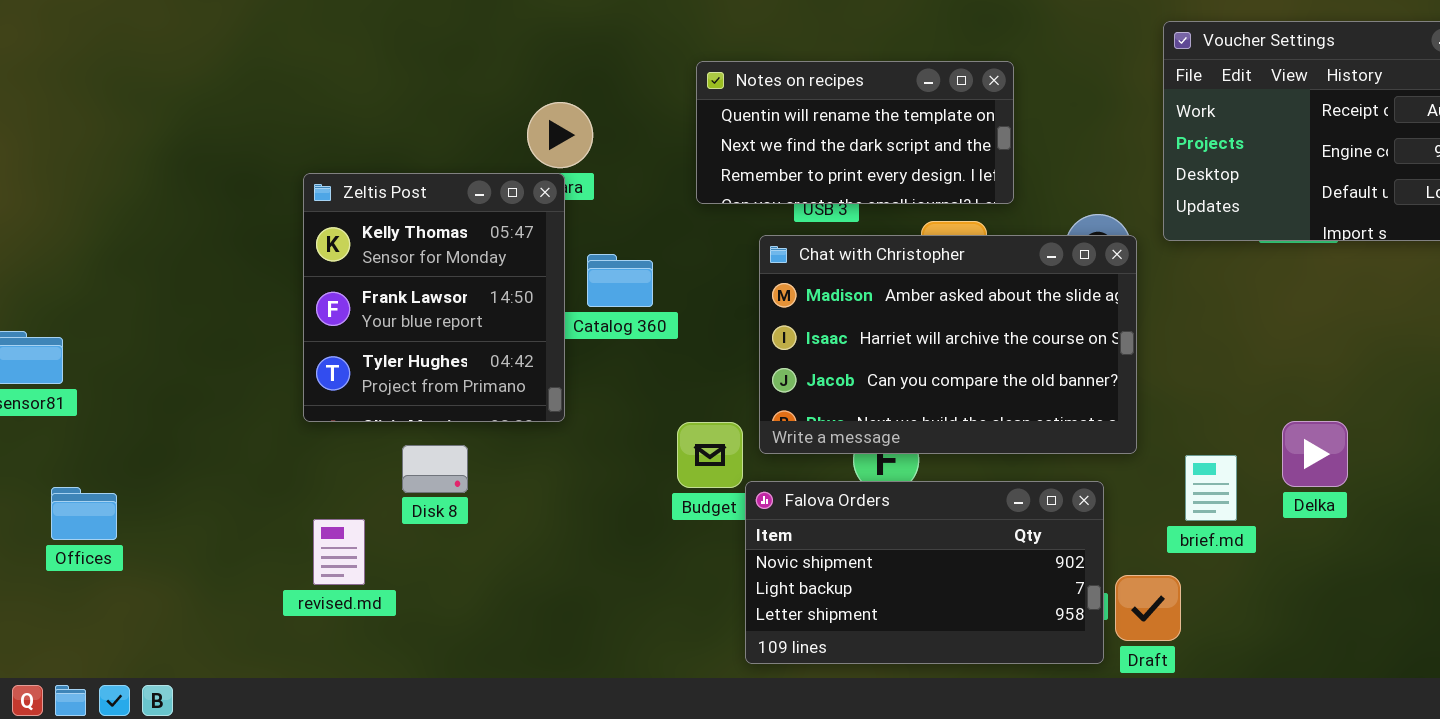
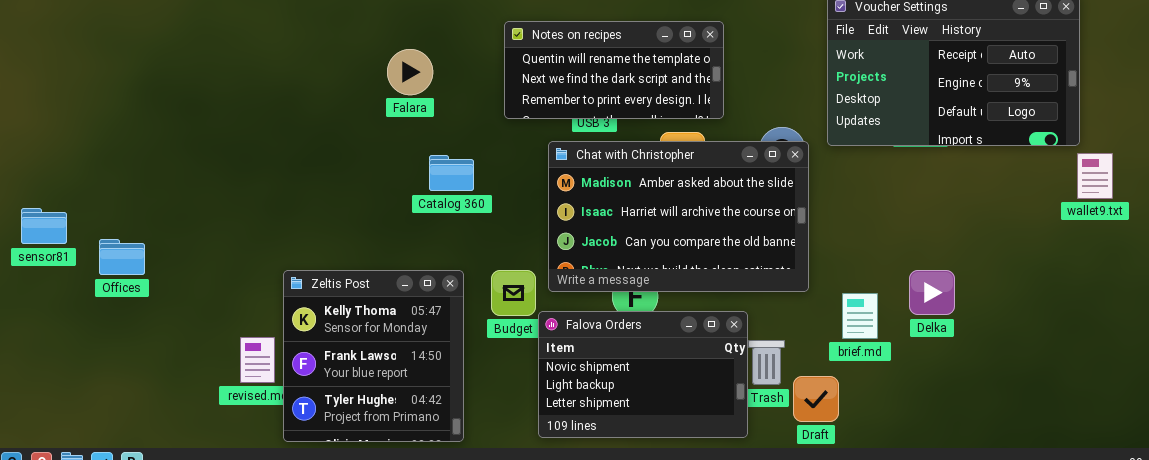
Zeltis Post: [303,173,565,422] -> [283,270,464,442], moved
Falova Orders: [745,481,1104,664] -> [538,311,748,438], resized
Offices: [51,487,117,540] -> [99,239,145,275], moved

